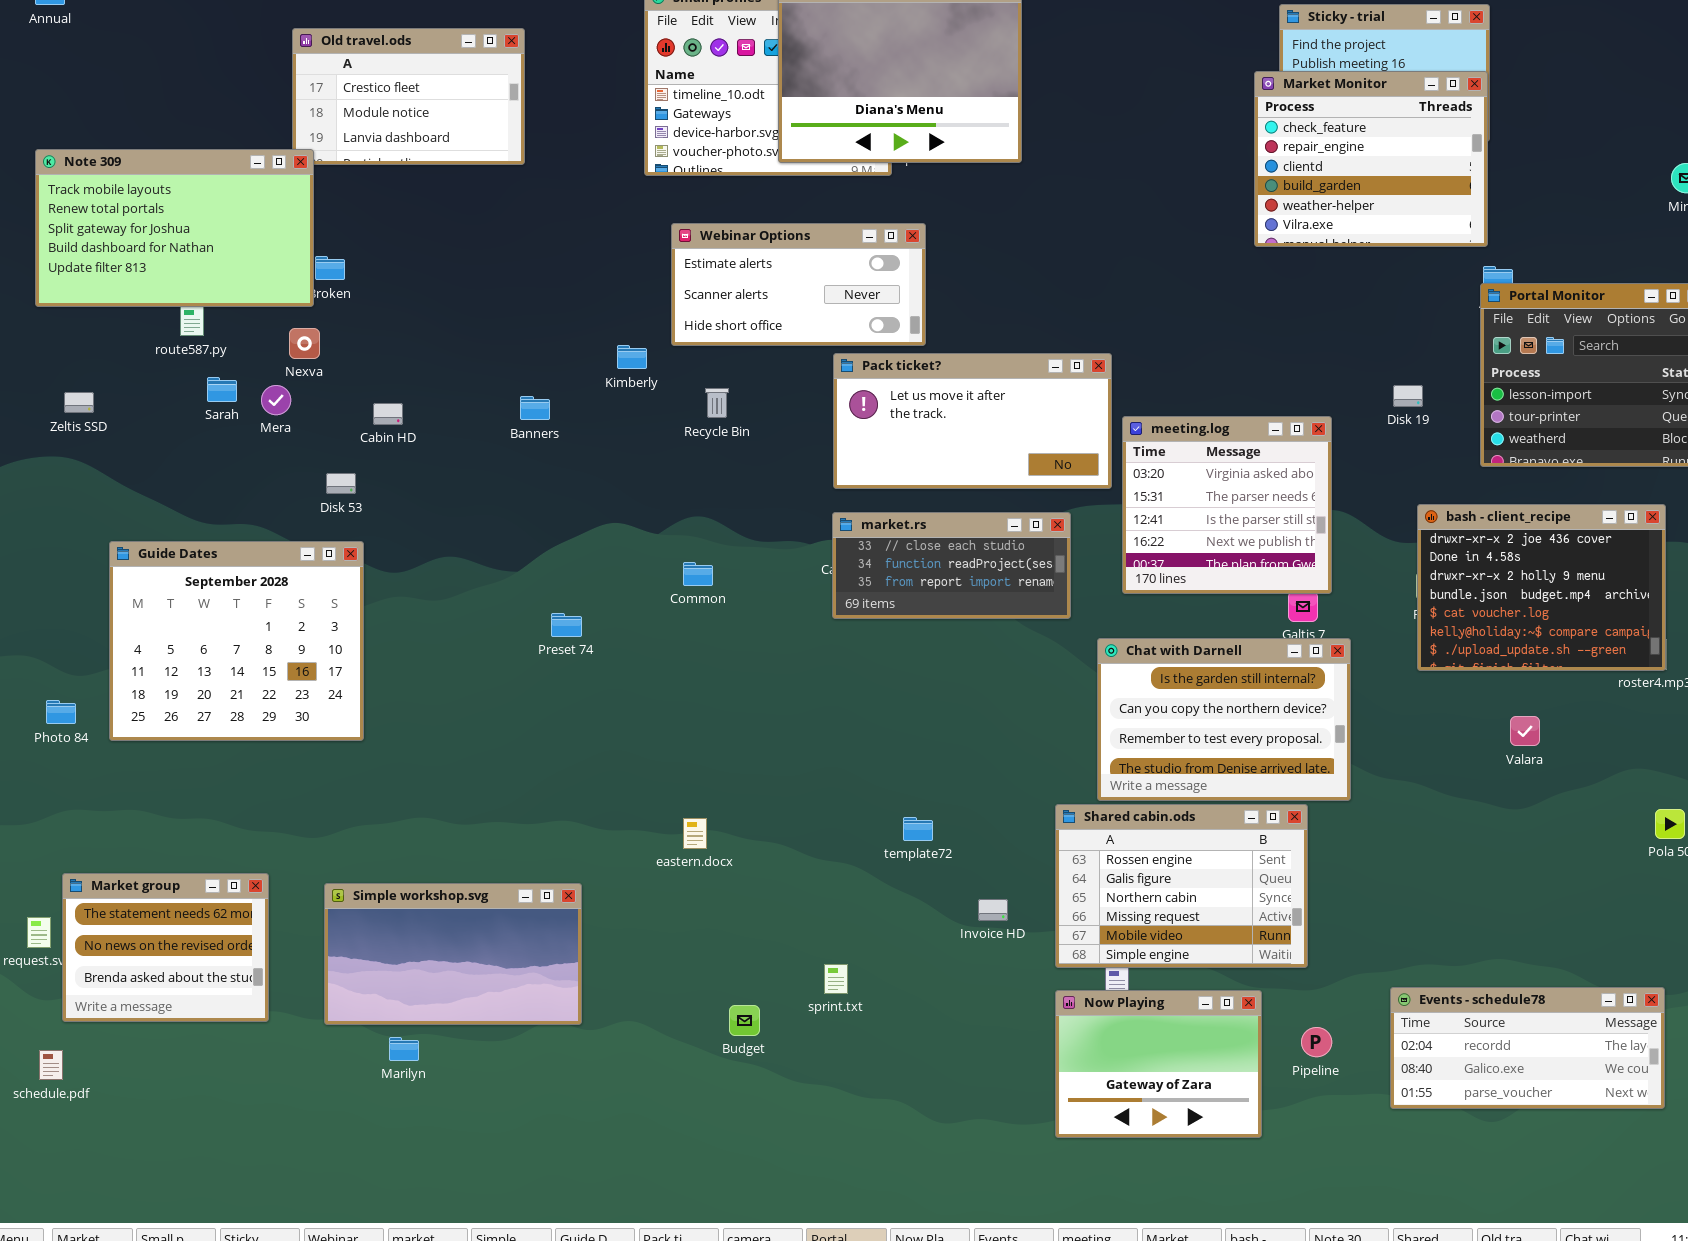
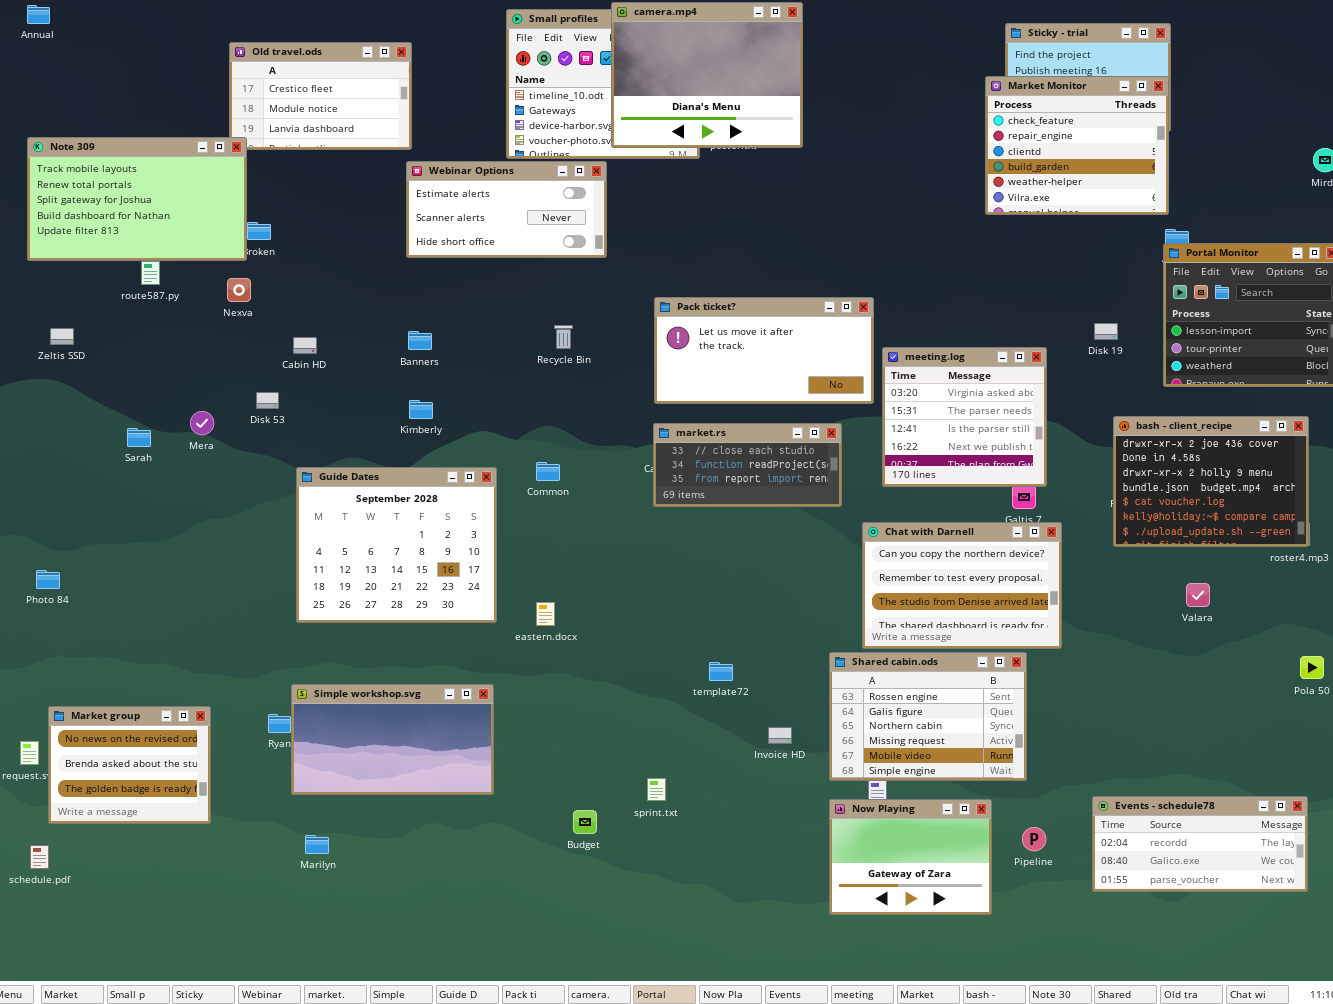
Webinar Options: [671,223,926,346] -> [406,161,607,258], moved
Kimberly: [617,345,647,369] -> [409,400,433,419], moved
Sarah: [207,377,237,402] -> [127,428,151,447], moved
Mera: [261,385,291,415] -> [190,411,214,435], moved
Guide Dates: [109,541,364,741] -> [296,467,497,623], moved
Chat with Darnell: [1097,638,1351,801] -> [862,522,1062,649], scrolled down 1 row
eastern.docx: [683,818,707,849] -> [536,602,555,626], moved
Market group: [62,873,269,1022] -> [48,706,211,824], scrolled down 1 row
Simple workshop.svg: [324,883,582,1025] -> [291,684,494,795], moved

